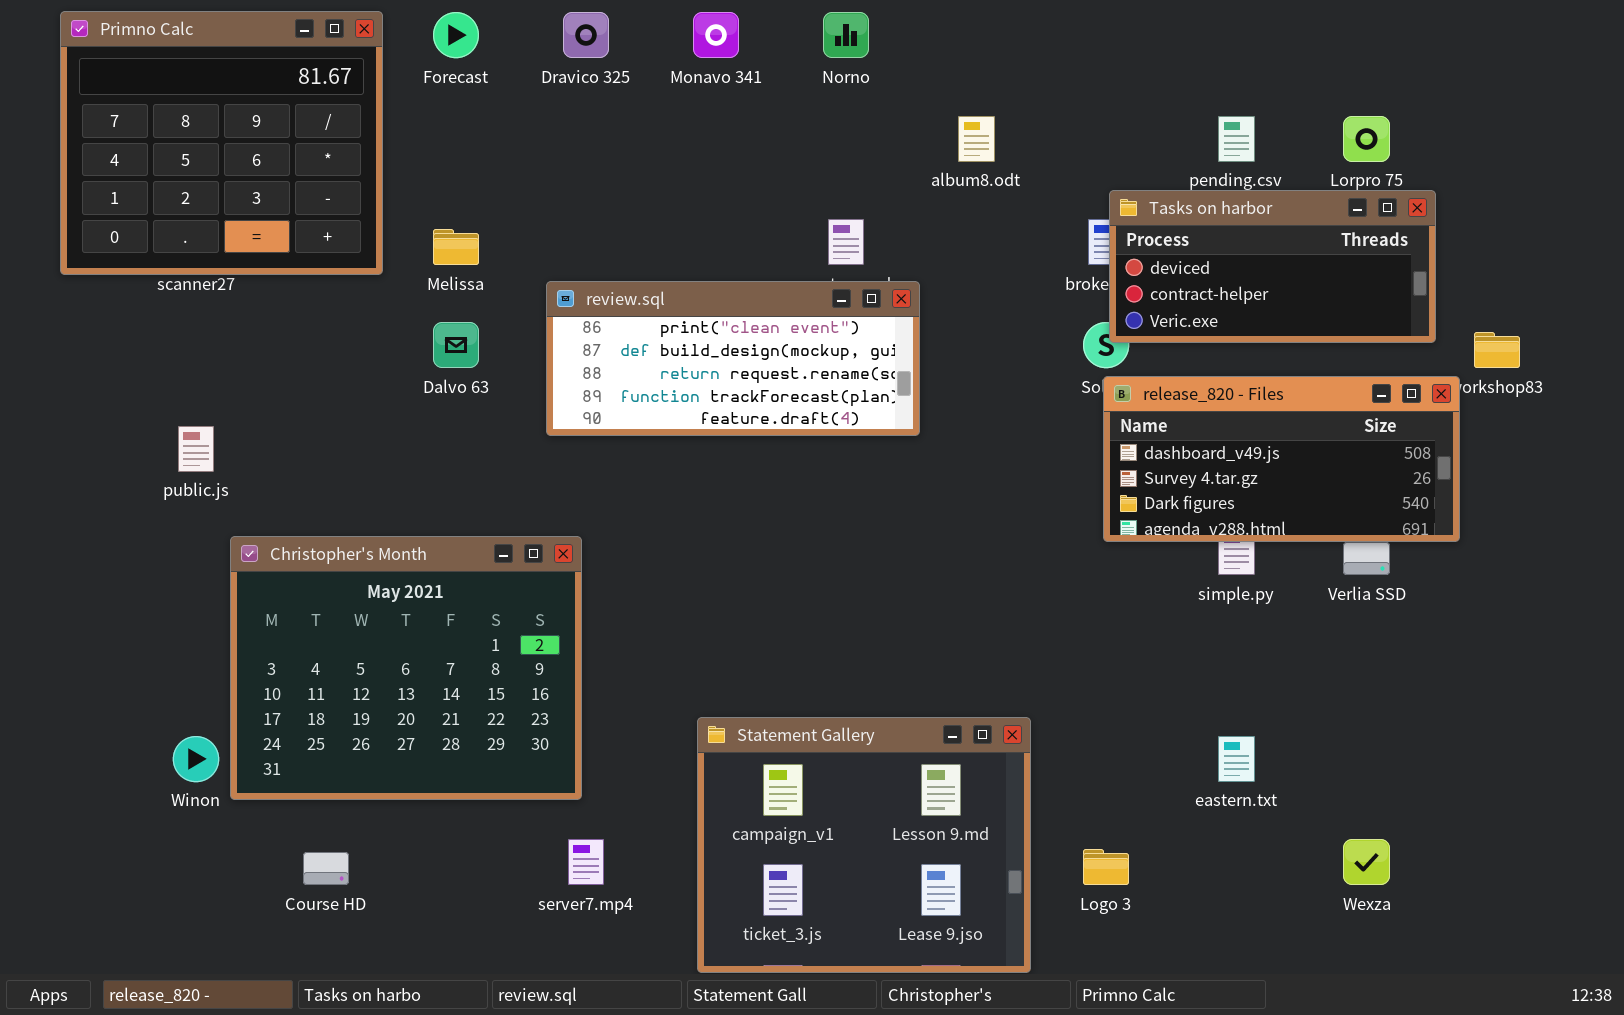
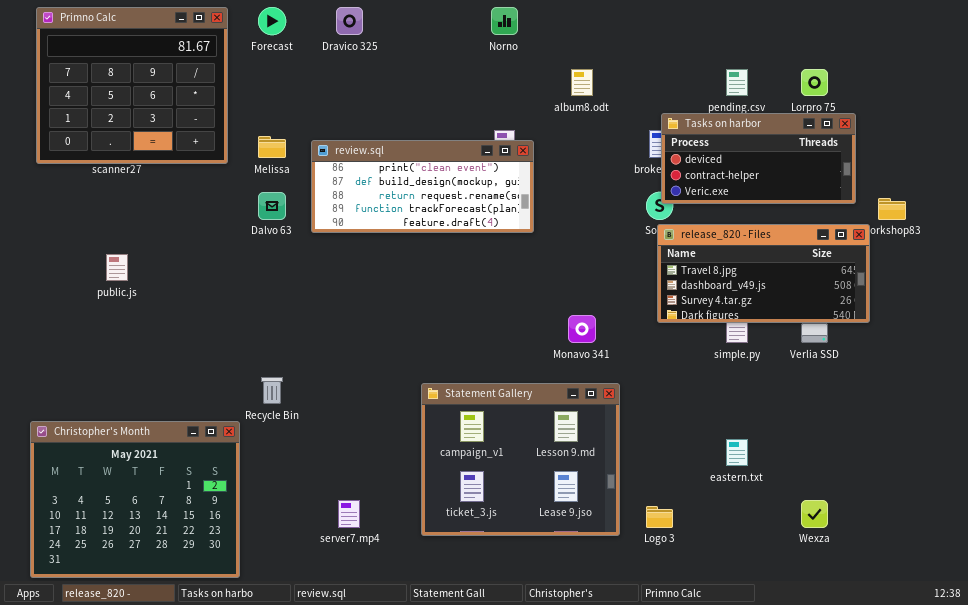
Monavo 341: [693,12,739,58] -> [568,315,596,343], moved
review.sql: [546,281,920,436] -> [311,140,534,233], moved
release_820 - Files: [1103,376,1460,542] -> [657,224,870,323], scrolled up 1 row
Christopher's Month: [230,536,582,800] -> [30,421,240,578], moved
Statement Gallery: [697,717,1031,973] -> [421,383,620,536], moved

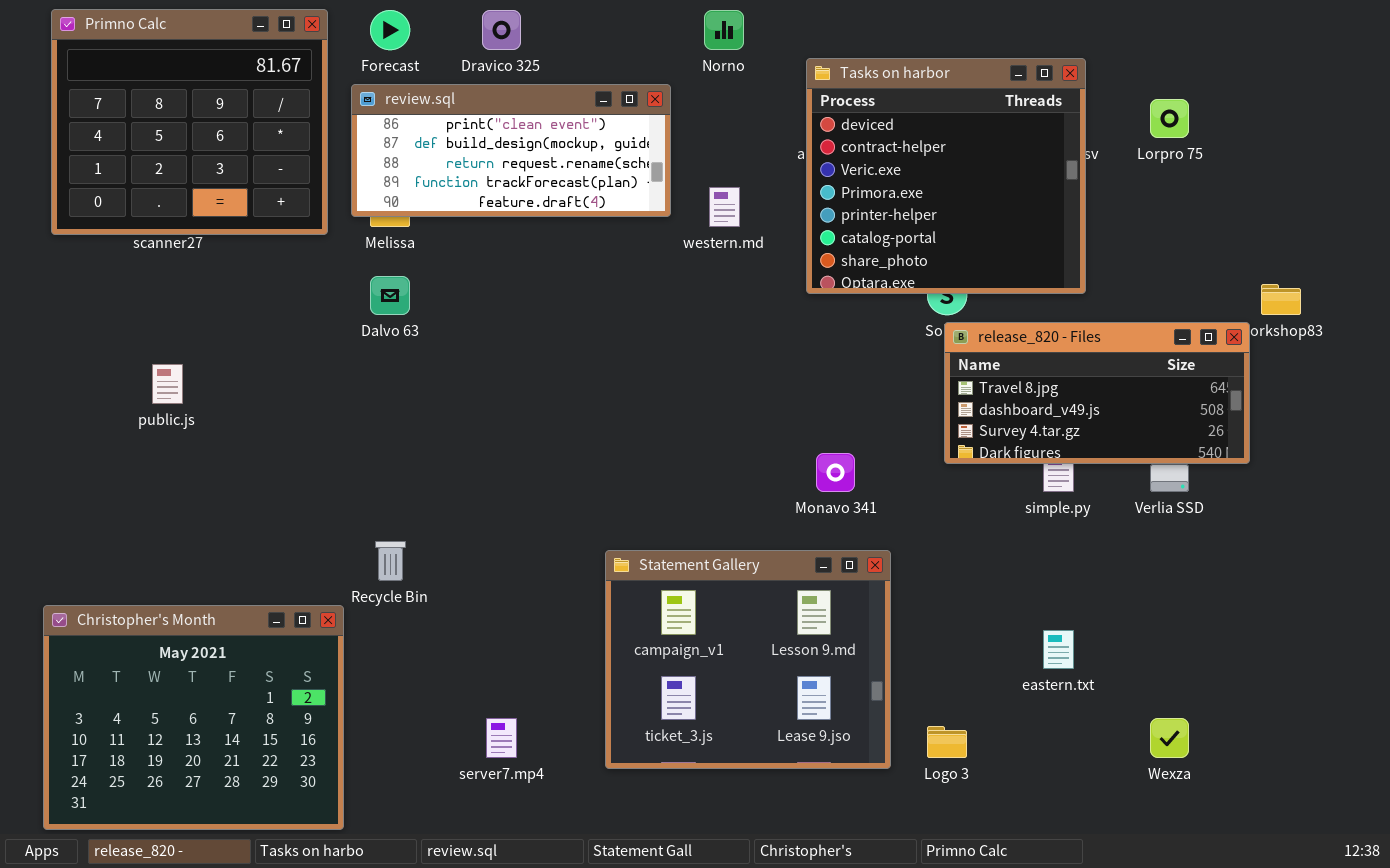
Tasks on harbor: [661,113,856,204] -> [806,58,1086,294], moved, resized
review.sql: [311,140,534,233] -> [351,84,671,217], moved

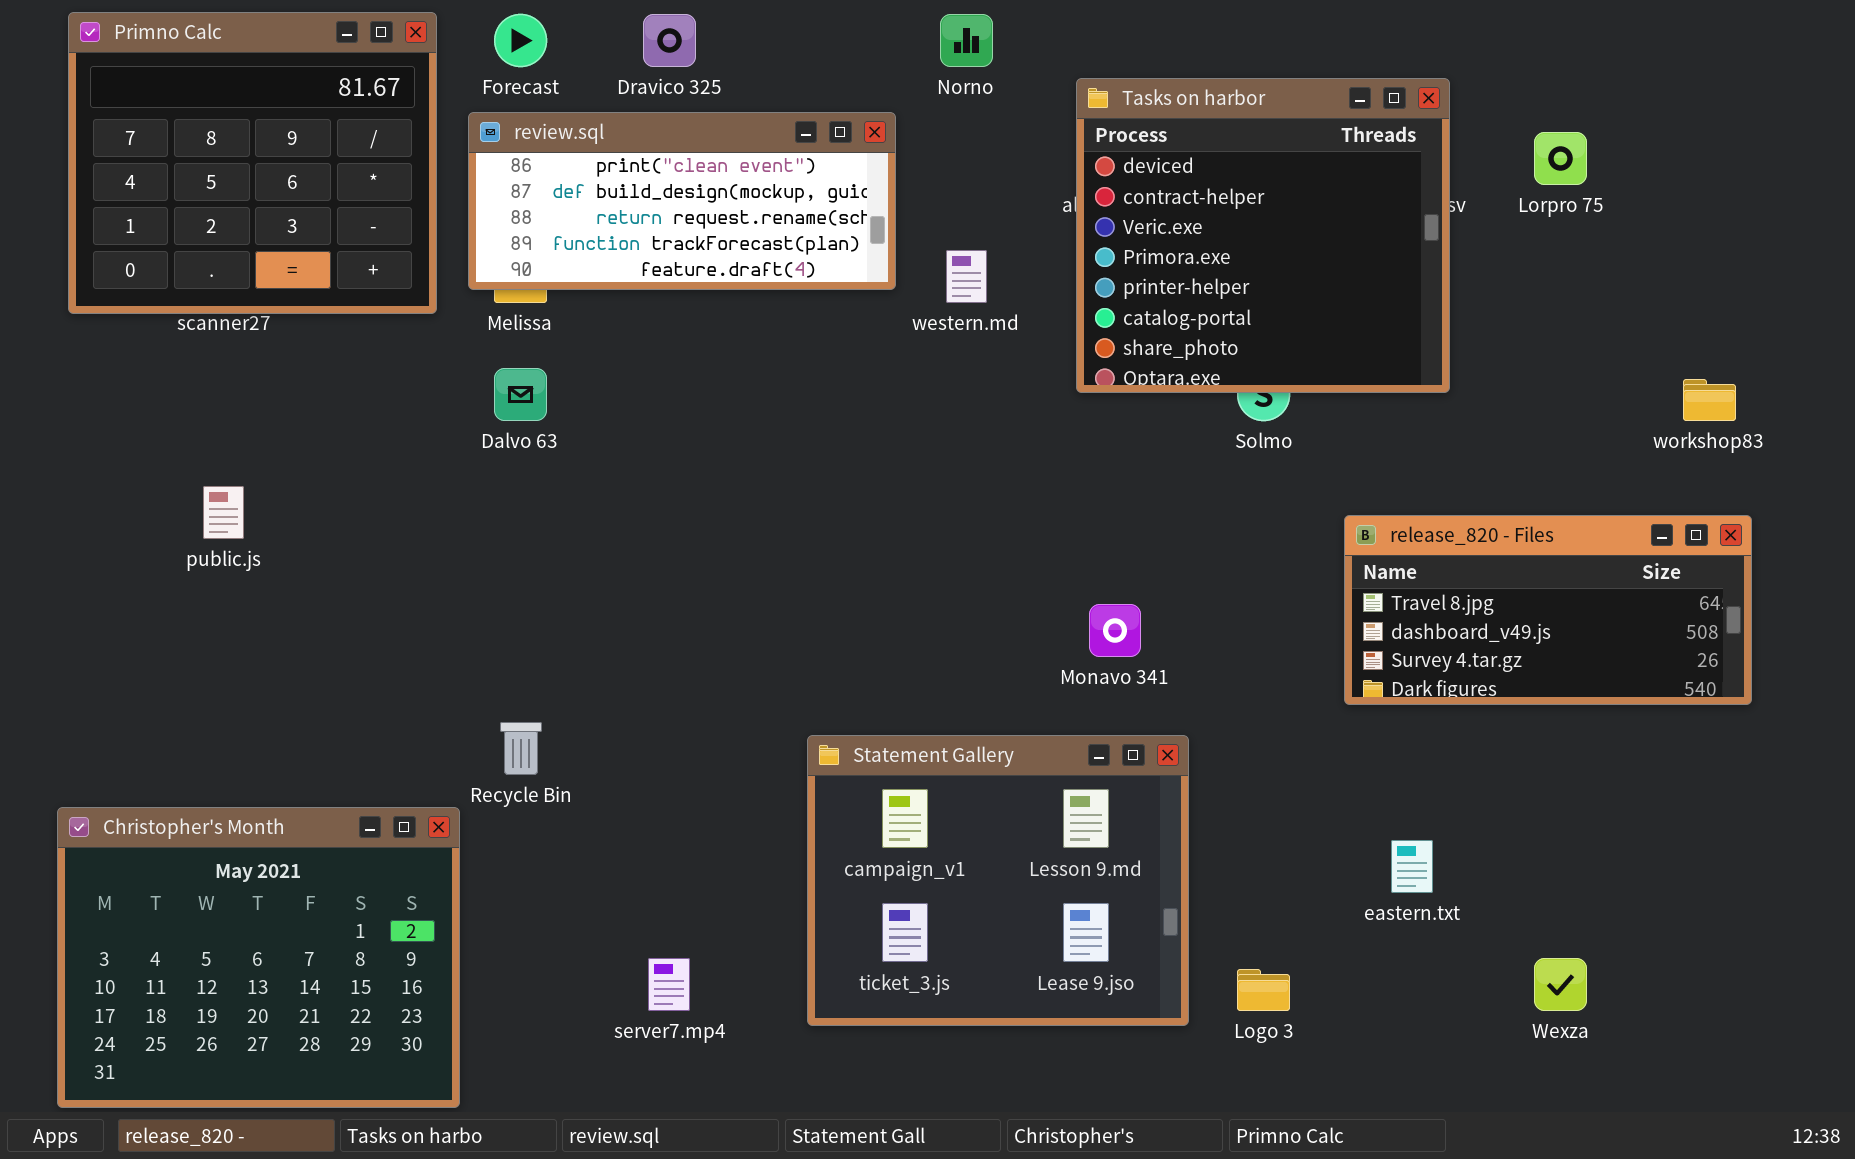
release_820 - Files: [944,322,1250,464] -> [1344,515,1752,705], moved

